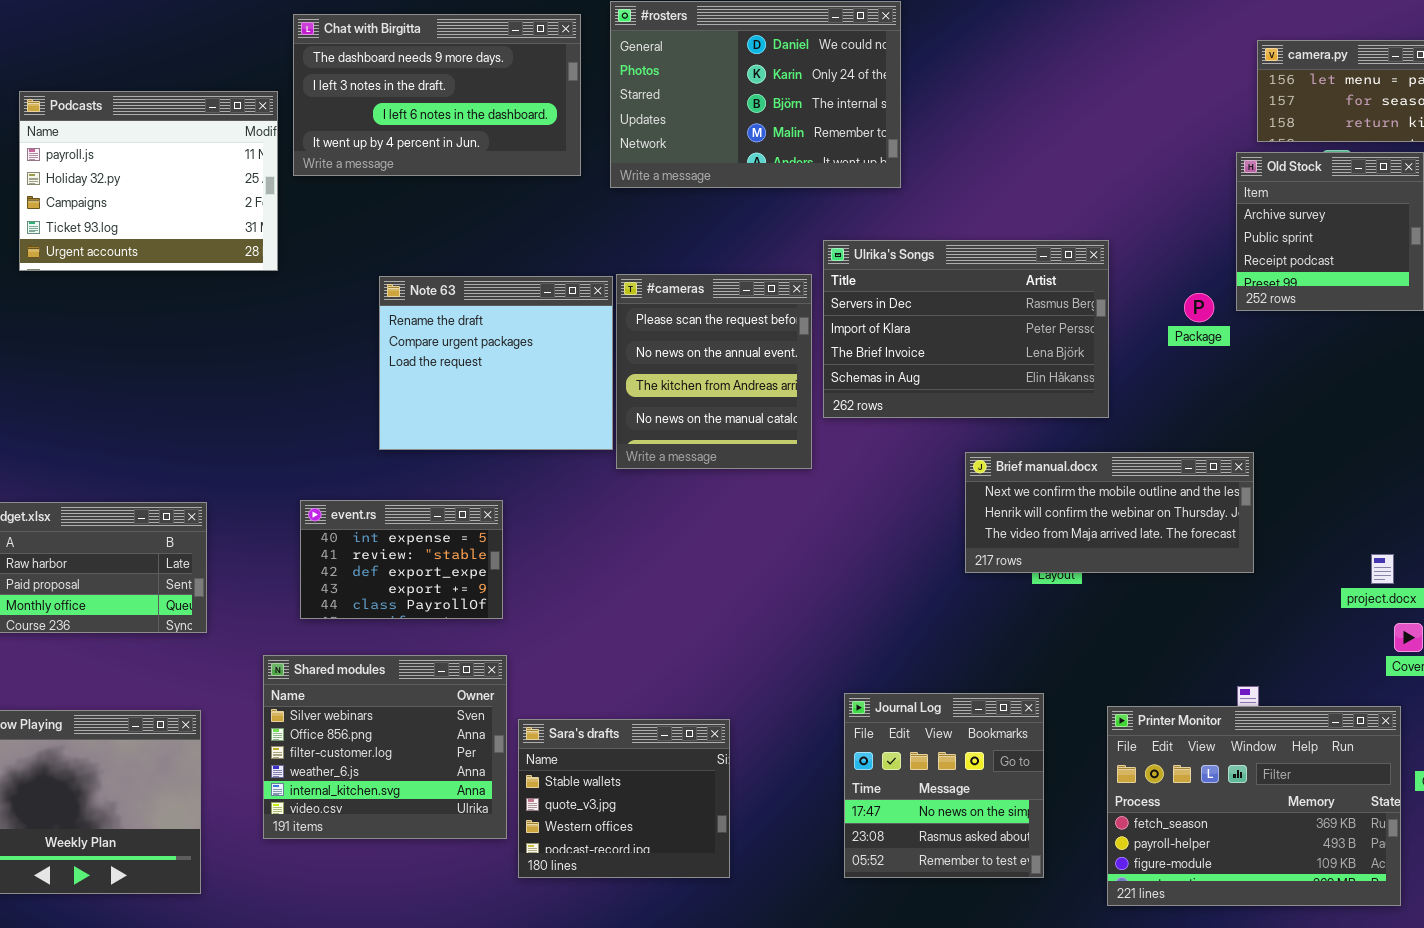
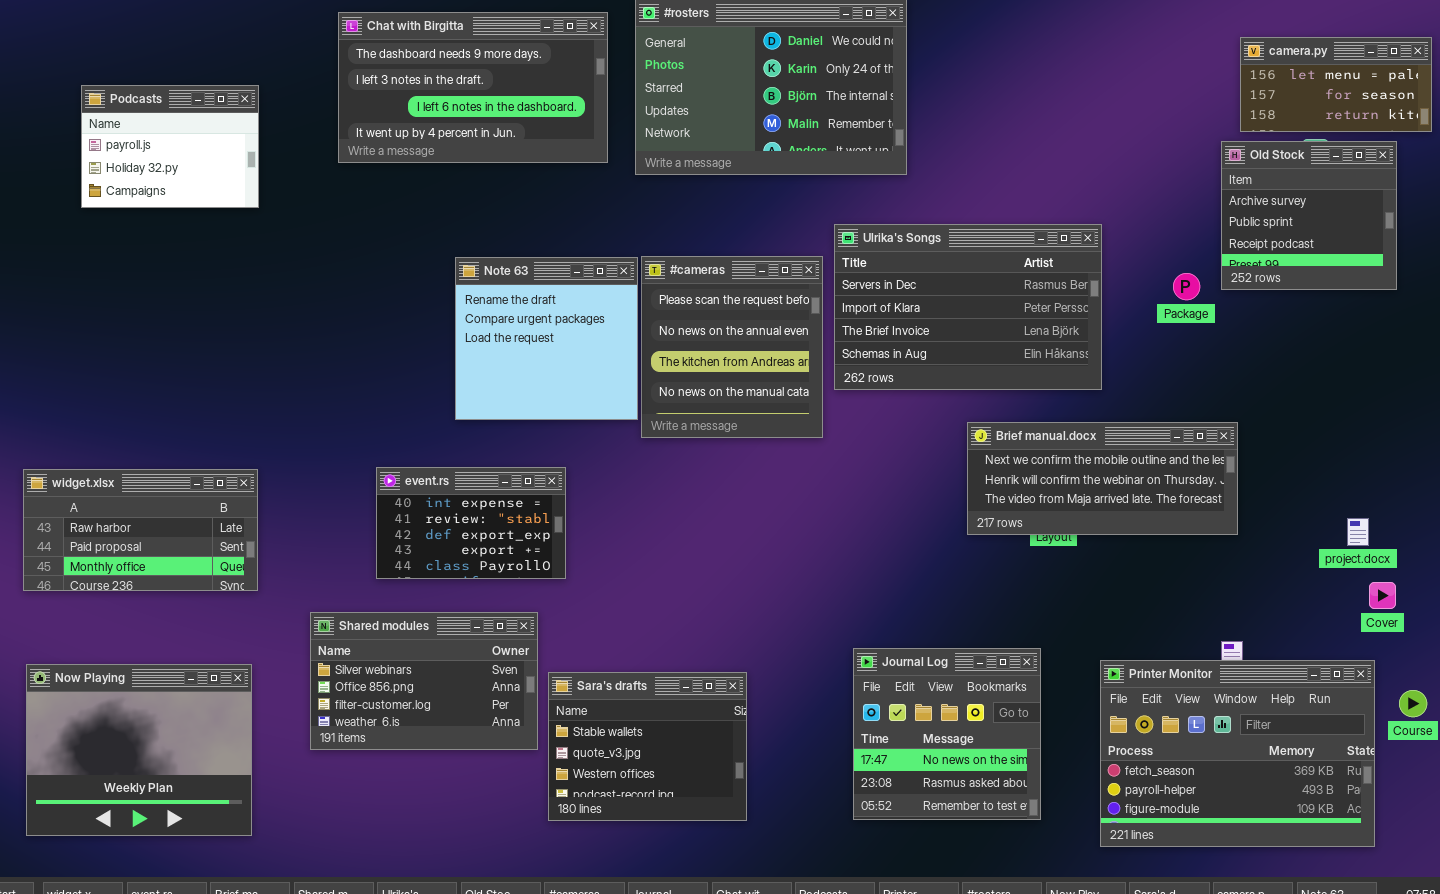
Podcasts: [19,91,278,271] -> [81,85,259,208], resized
Note 63: [379,276,613,450] -> [455,257,638,420], resized
event.rs: [300,500,503,619] -> [376,467,566,579], moved
Shared modules: [263,655,507,839] -> [310,612,538,750], resized

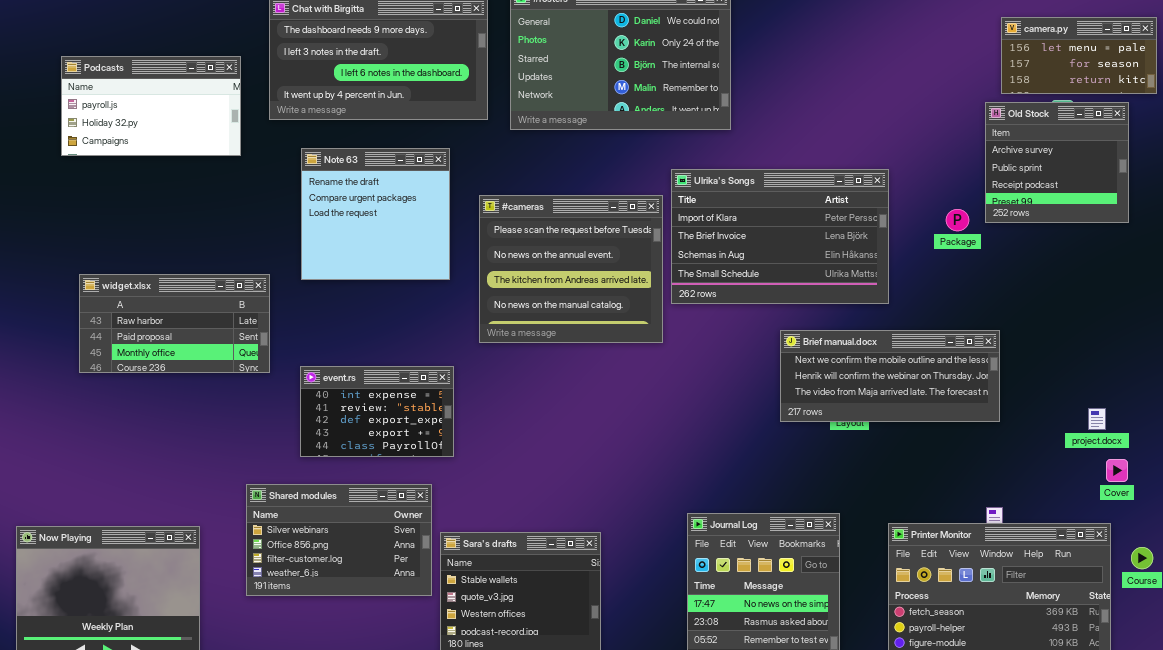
Podcasts: [81,85,259,208] -> [61,56,241,156], resized
Ulrika's Songs: [834,224,1102,390] -> [671,169,889,304], scrolled down 1 row
#cameras: [641,256,823,438] -> [479,195,663,343], resized
Note 63: [455,257,638,420] -> [301,148,450,280], moved
widget.xlsx: [23,469,258,591] -> [79,274,270,373], moved

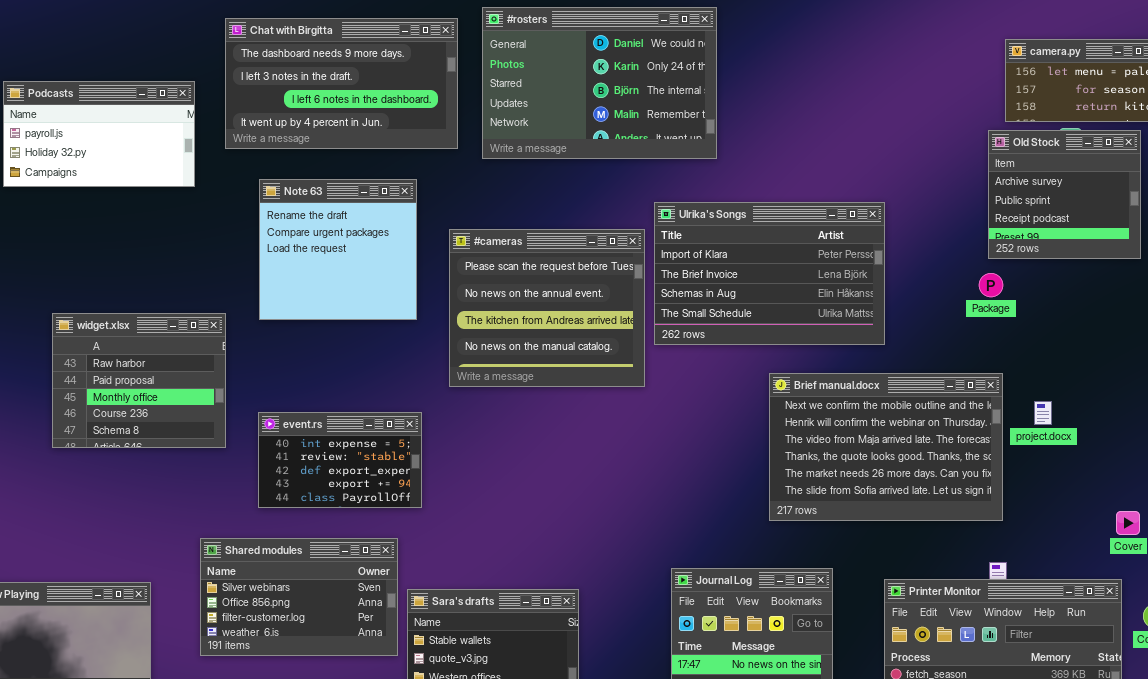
Package: [946,209,969,231] -> [979,273,1003,297], moved
widget.xlsx: [79,274,270,373] -> [52,313,226,448], resized
Brief manual.docx: [780,330,1000,422] -> [769,373,1003,521], resized
project.docx: [1088,408,1106,430] -> [1034,401,1052,425], moved

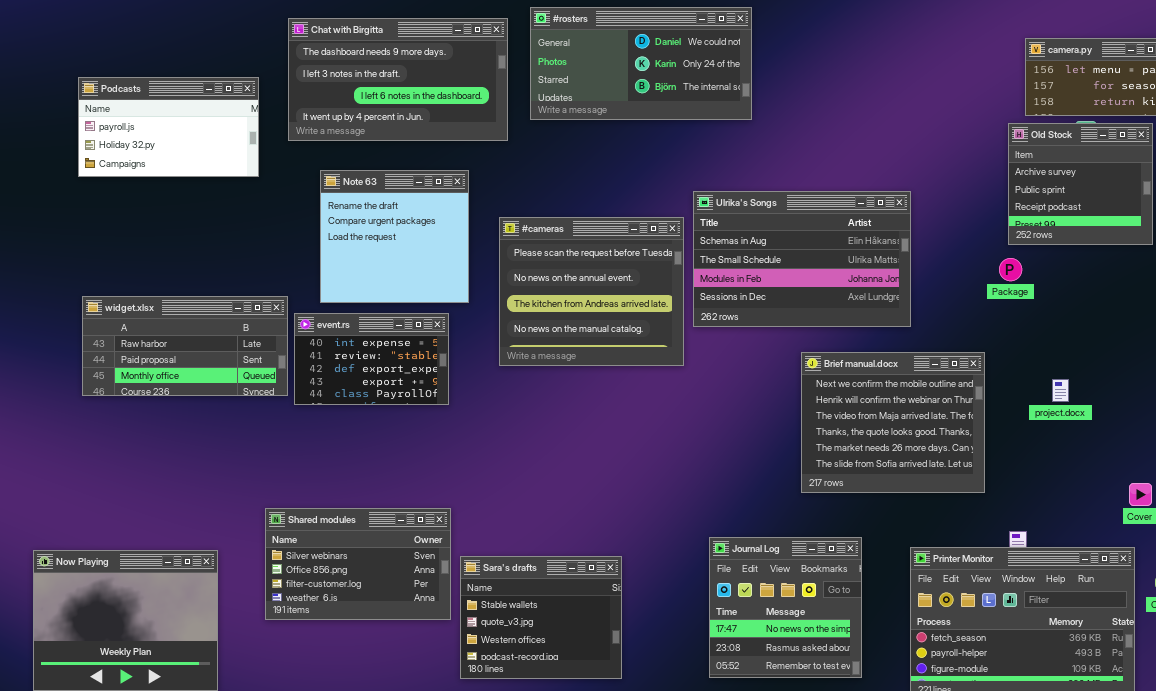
#rosters: [482,7,717,159] -> [530,7,752,120], resized
Ulrika's Songs: [654,202,885,345] -> [693,191,911,327], scrolled down 2 rows
widget.xlsx: [52,313,226,448] -> [82,296,288,396], resized
Brief manual.docx: [769,373,1003,521] -> [801,352,985,493], resized
event.rs: [258,412,422,508] -> [294,313,449,405], moved

